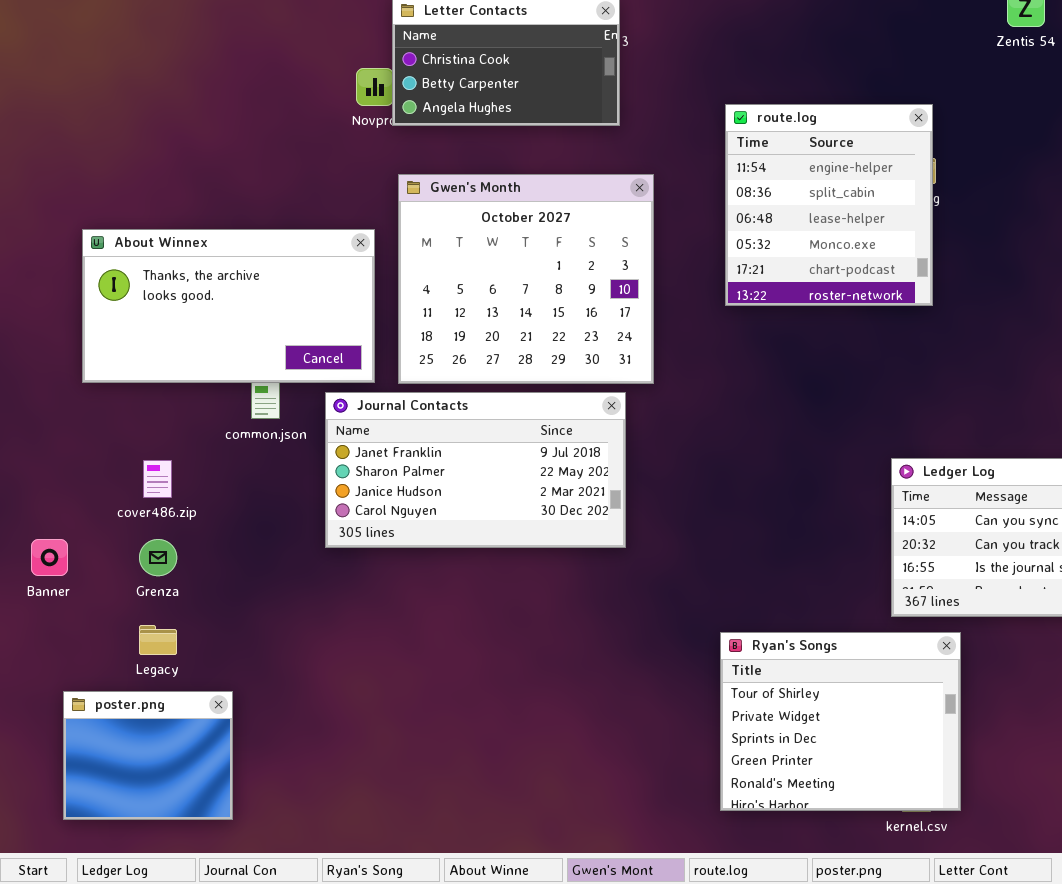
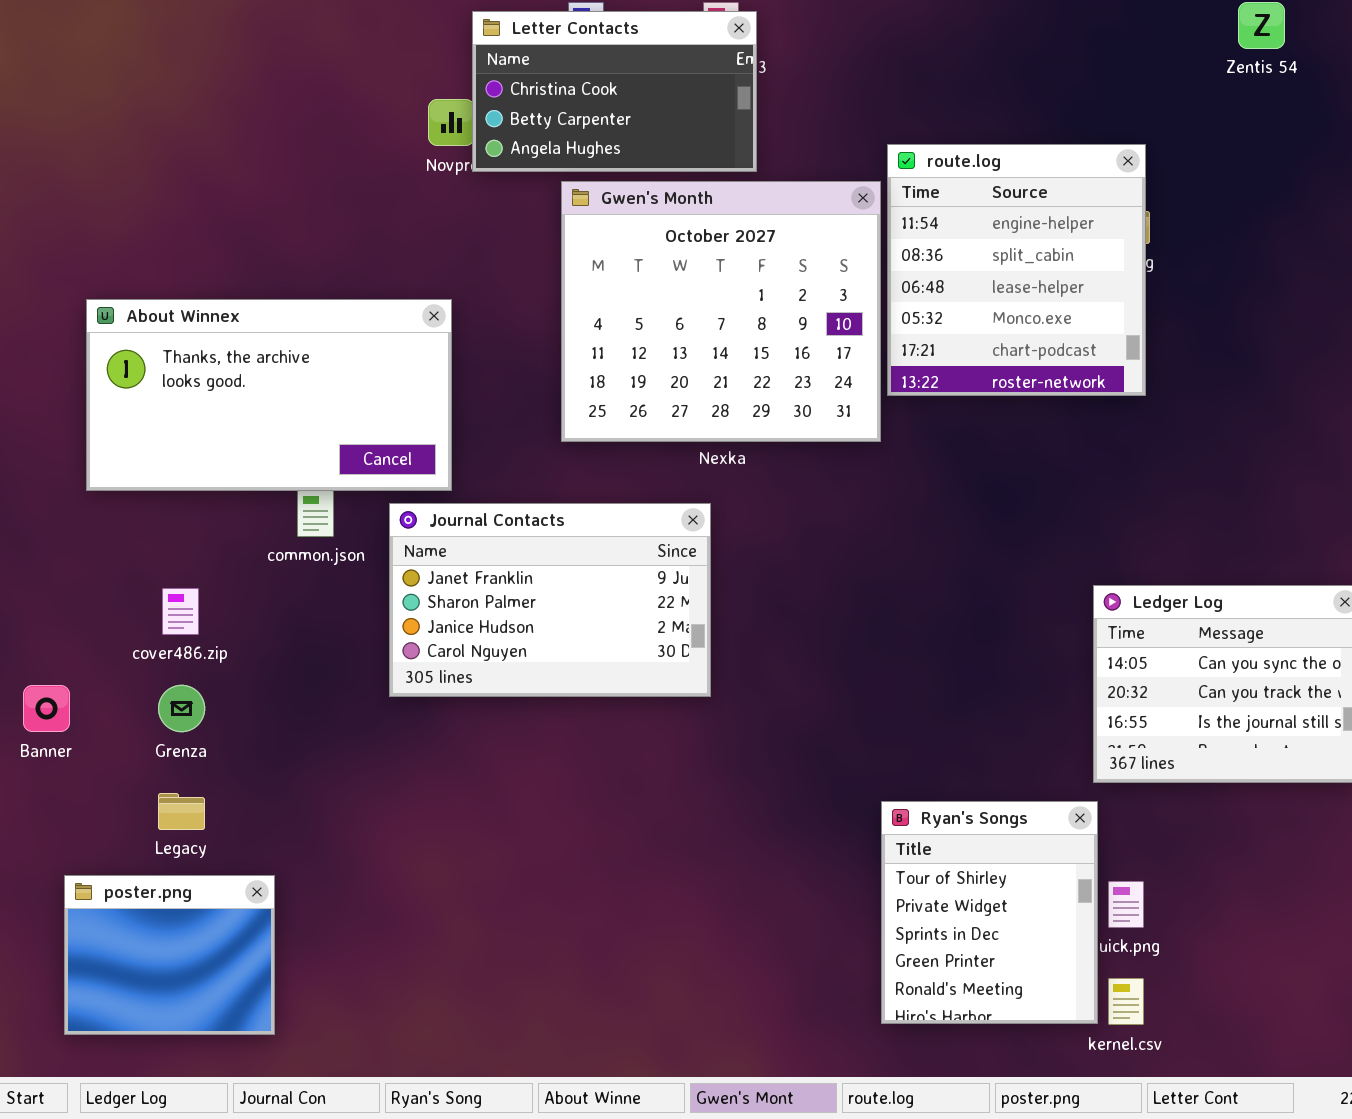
Gwen's Month: [398,174,654,384] -> [561,181,881,442], moved
Journal Contacts: [325,392,626,548] -> [389,503,711,697], resized
Ryan's Songs: [720,632,961,811] -> [881,801,1098,1024], resized

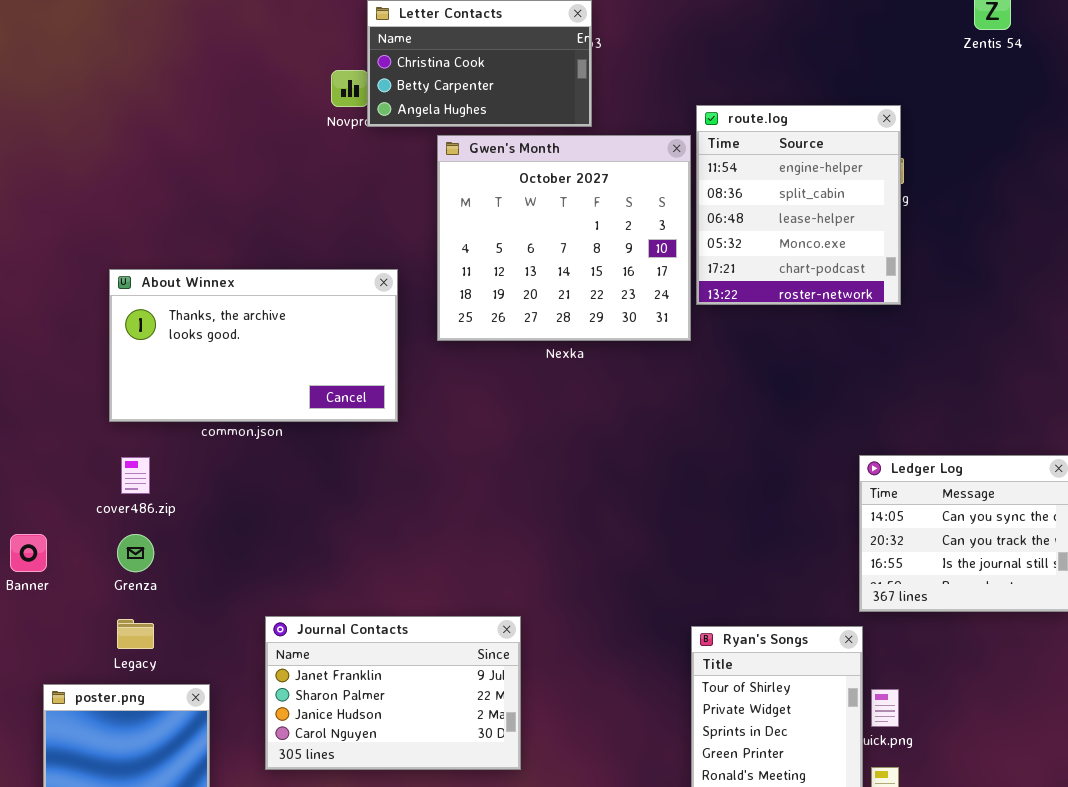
About Winnex: [86,299,452,491] -> [109,269,398,422], moved
Journal Contacts: [389,503,711,697] -> [265,616,521,770], moved

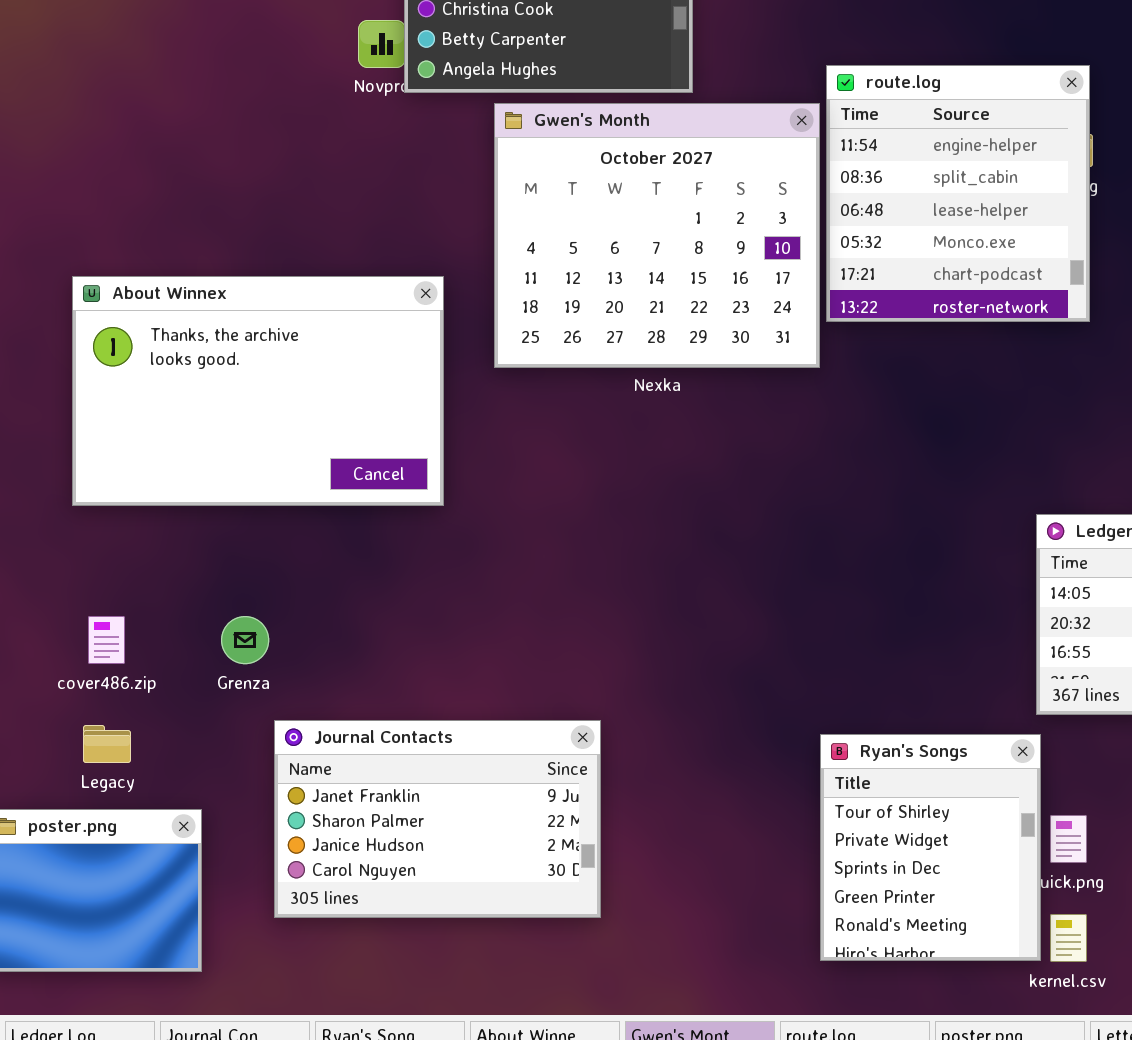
About Winnex: [109,269,398,422] -> [72,276,444,506], resized
cover486.zip: [121,457,150,494] -> [88,616,125,664], moved
Grenza: [117,534,154,572] -> [221,616,269,664], moved

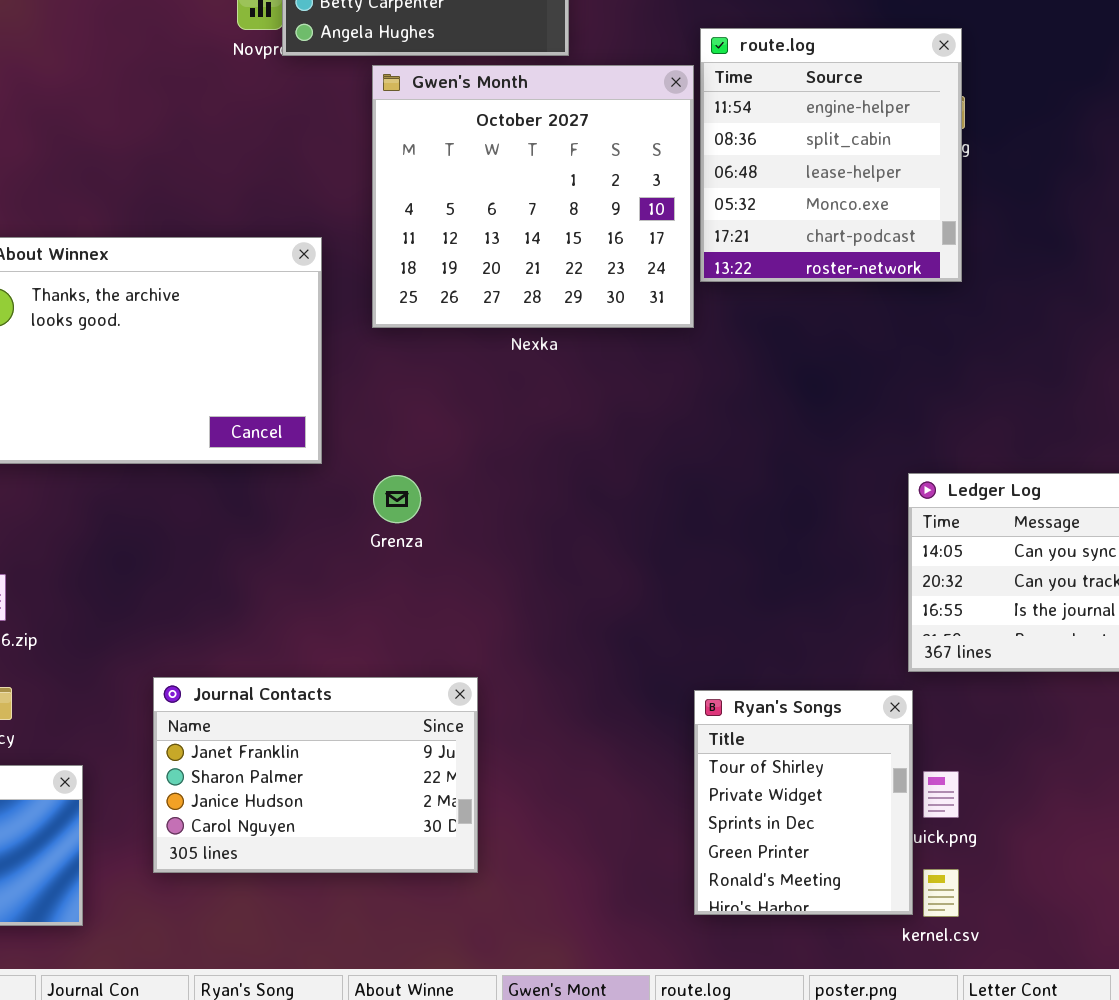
Grenza: [221,616,269,664] -> [373,475,421,523], moved

